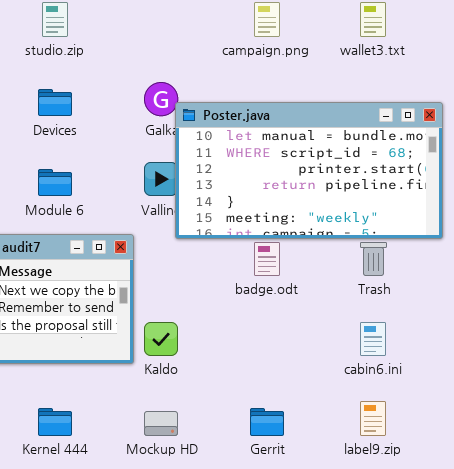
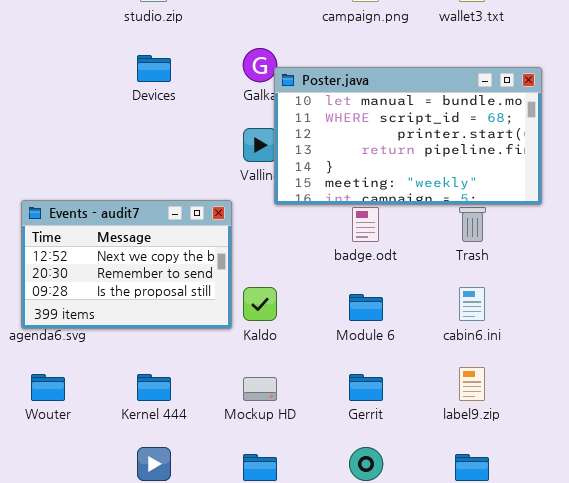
Module 6: [38,169,72,196] -> [349,294,383,321], moved

